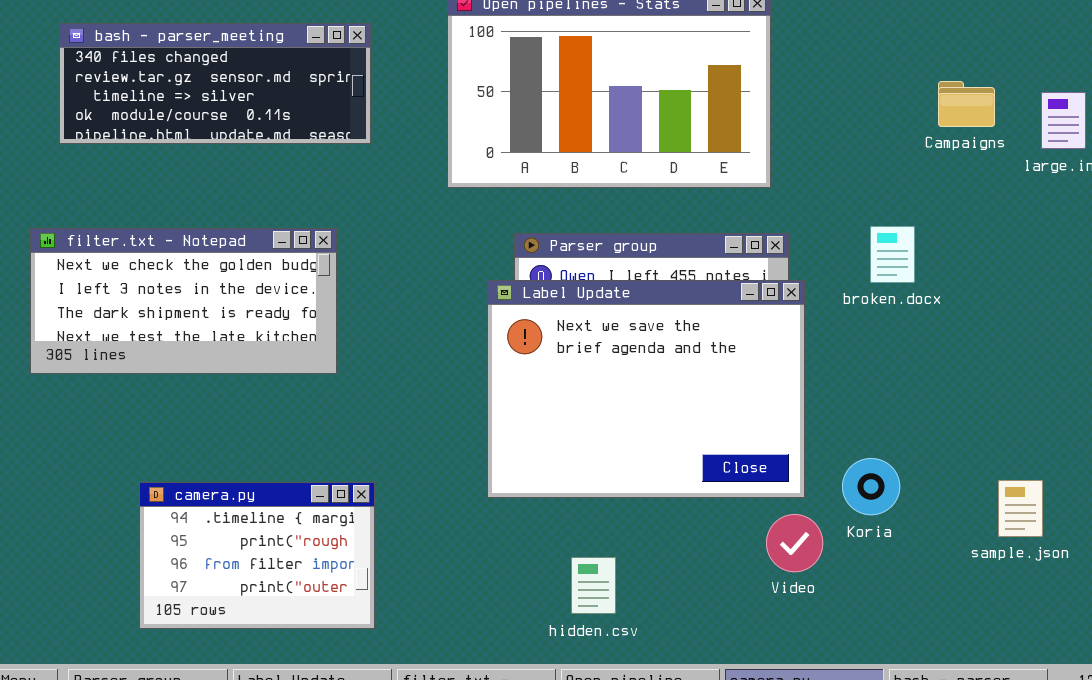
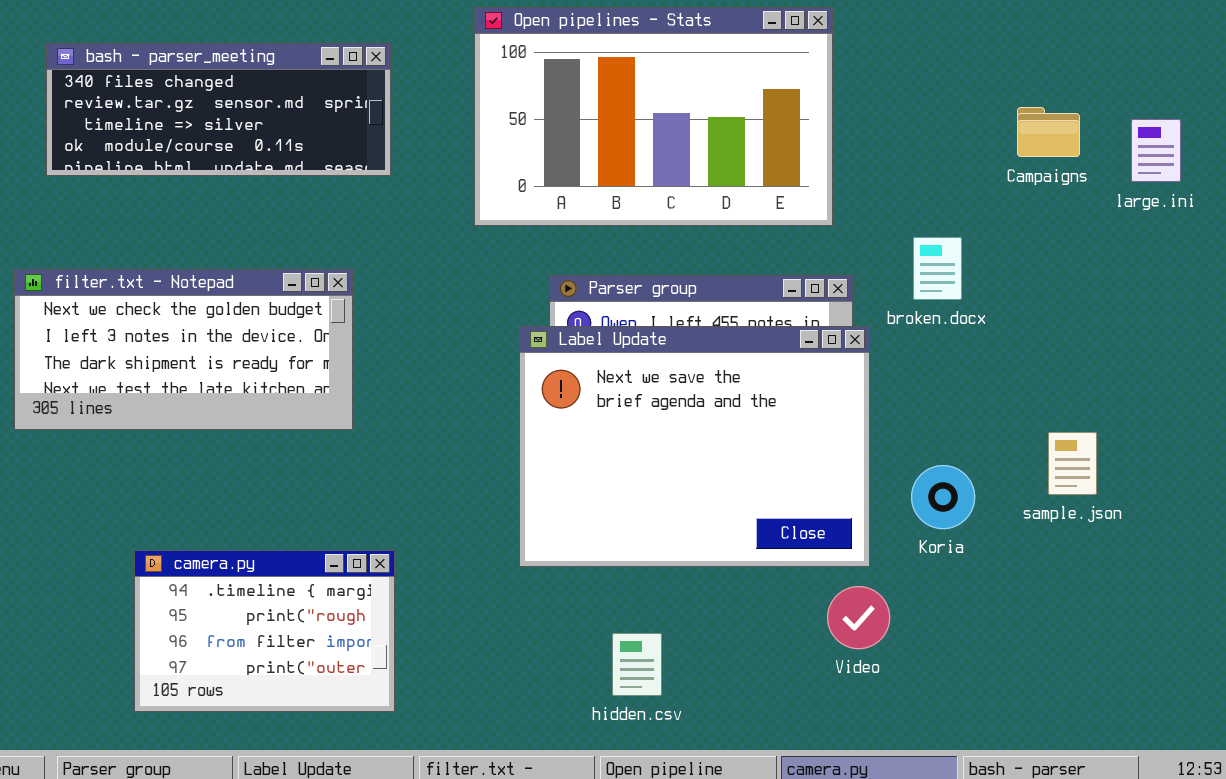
broken.docx: [870,226,915,283] -> [913,237,962,300], moved
Koria: [842,458,900,515] -> [911,465,975,529], moved
sample.json: [998,480,1043,537] -> [1048,432,1097,495], moved

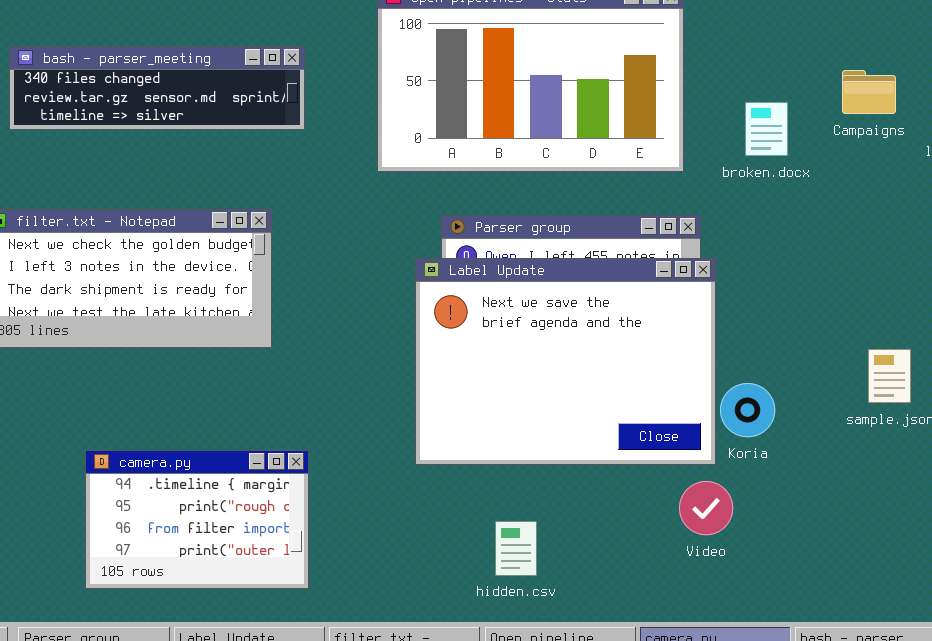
bash - parser_meeting: [46,43,391,176] -> [9,46,305,130], resized
broken.docx: [913,237,962,300] -> [745,102,788,156], moved
Koria: [911,465,975,529] -> [720,383,775,437], moved

